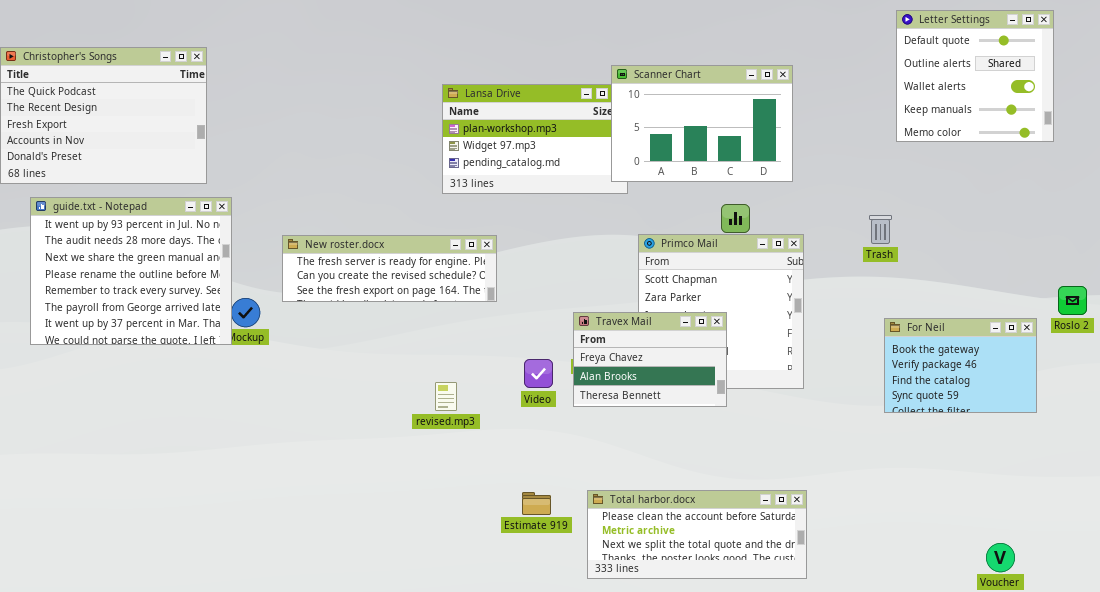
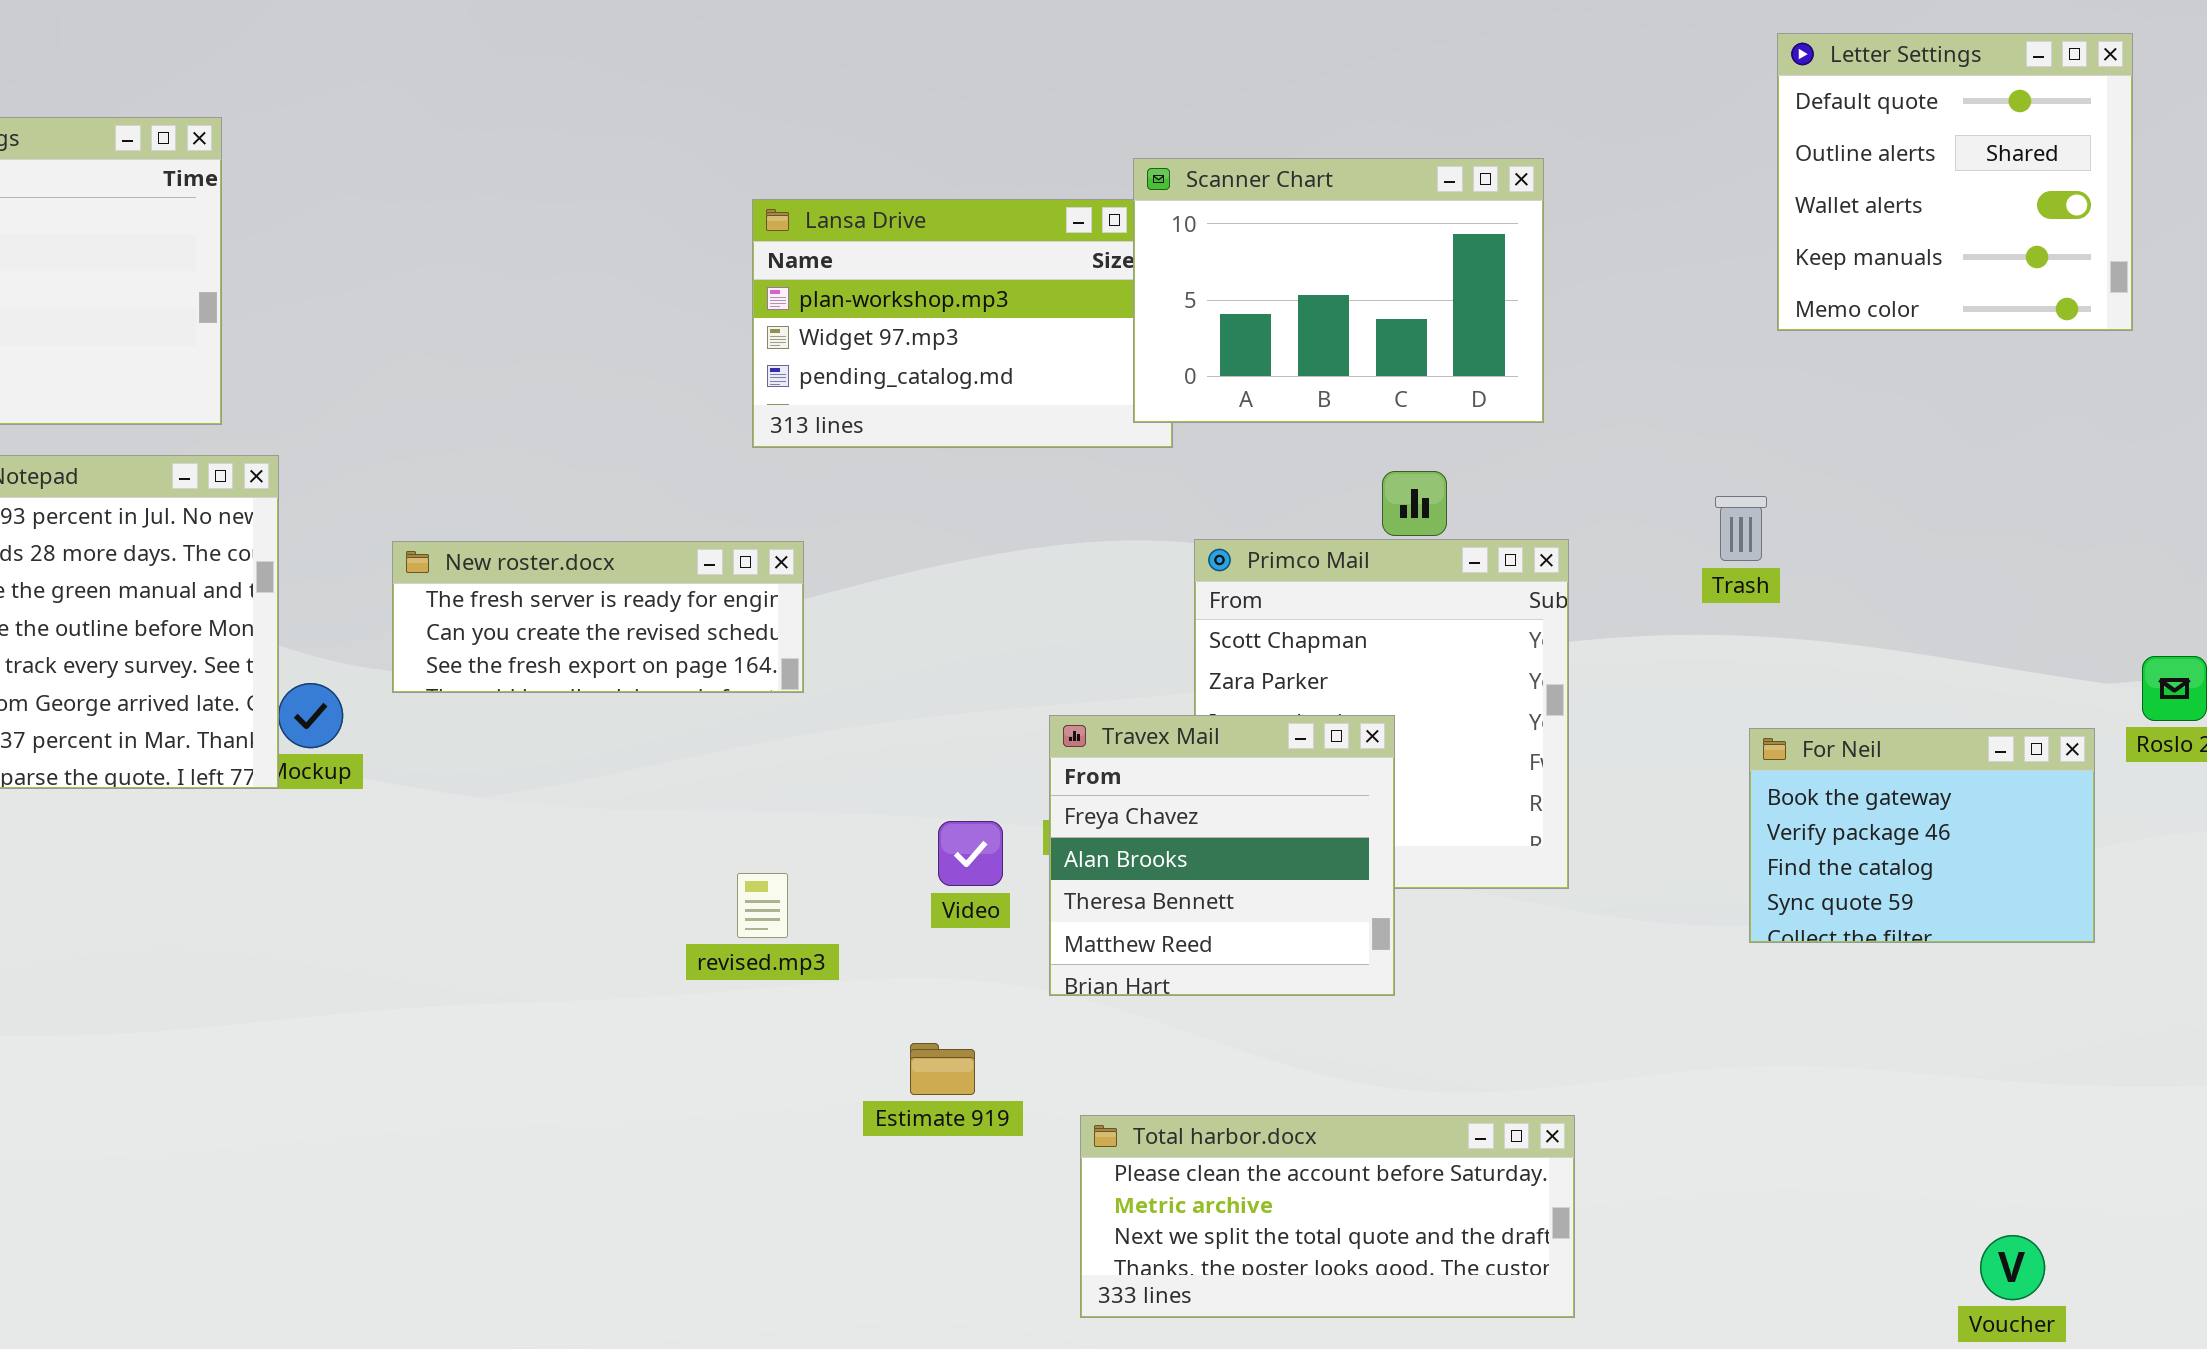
New roster.docx: [282,235,497,302] -> [392,541,804,693], resized
Travex Mail: [573,312,727,407] -> [1049,715,1395,996], resized
Estimate 919: [522,492,551,515] -> [910,1043,975,1095], moved

